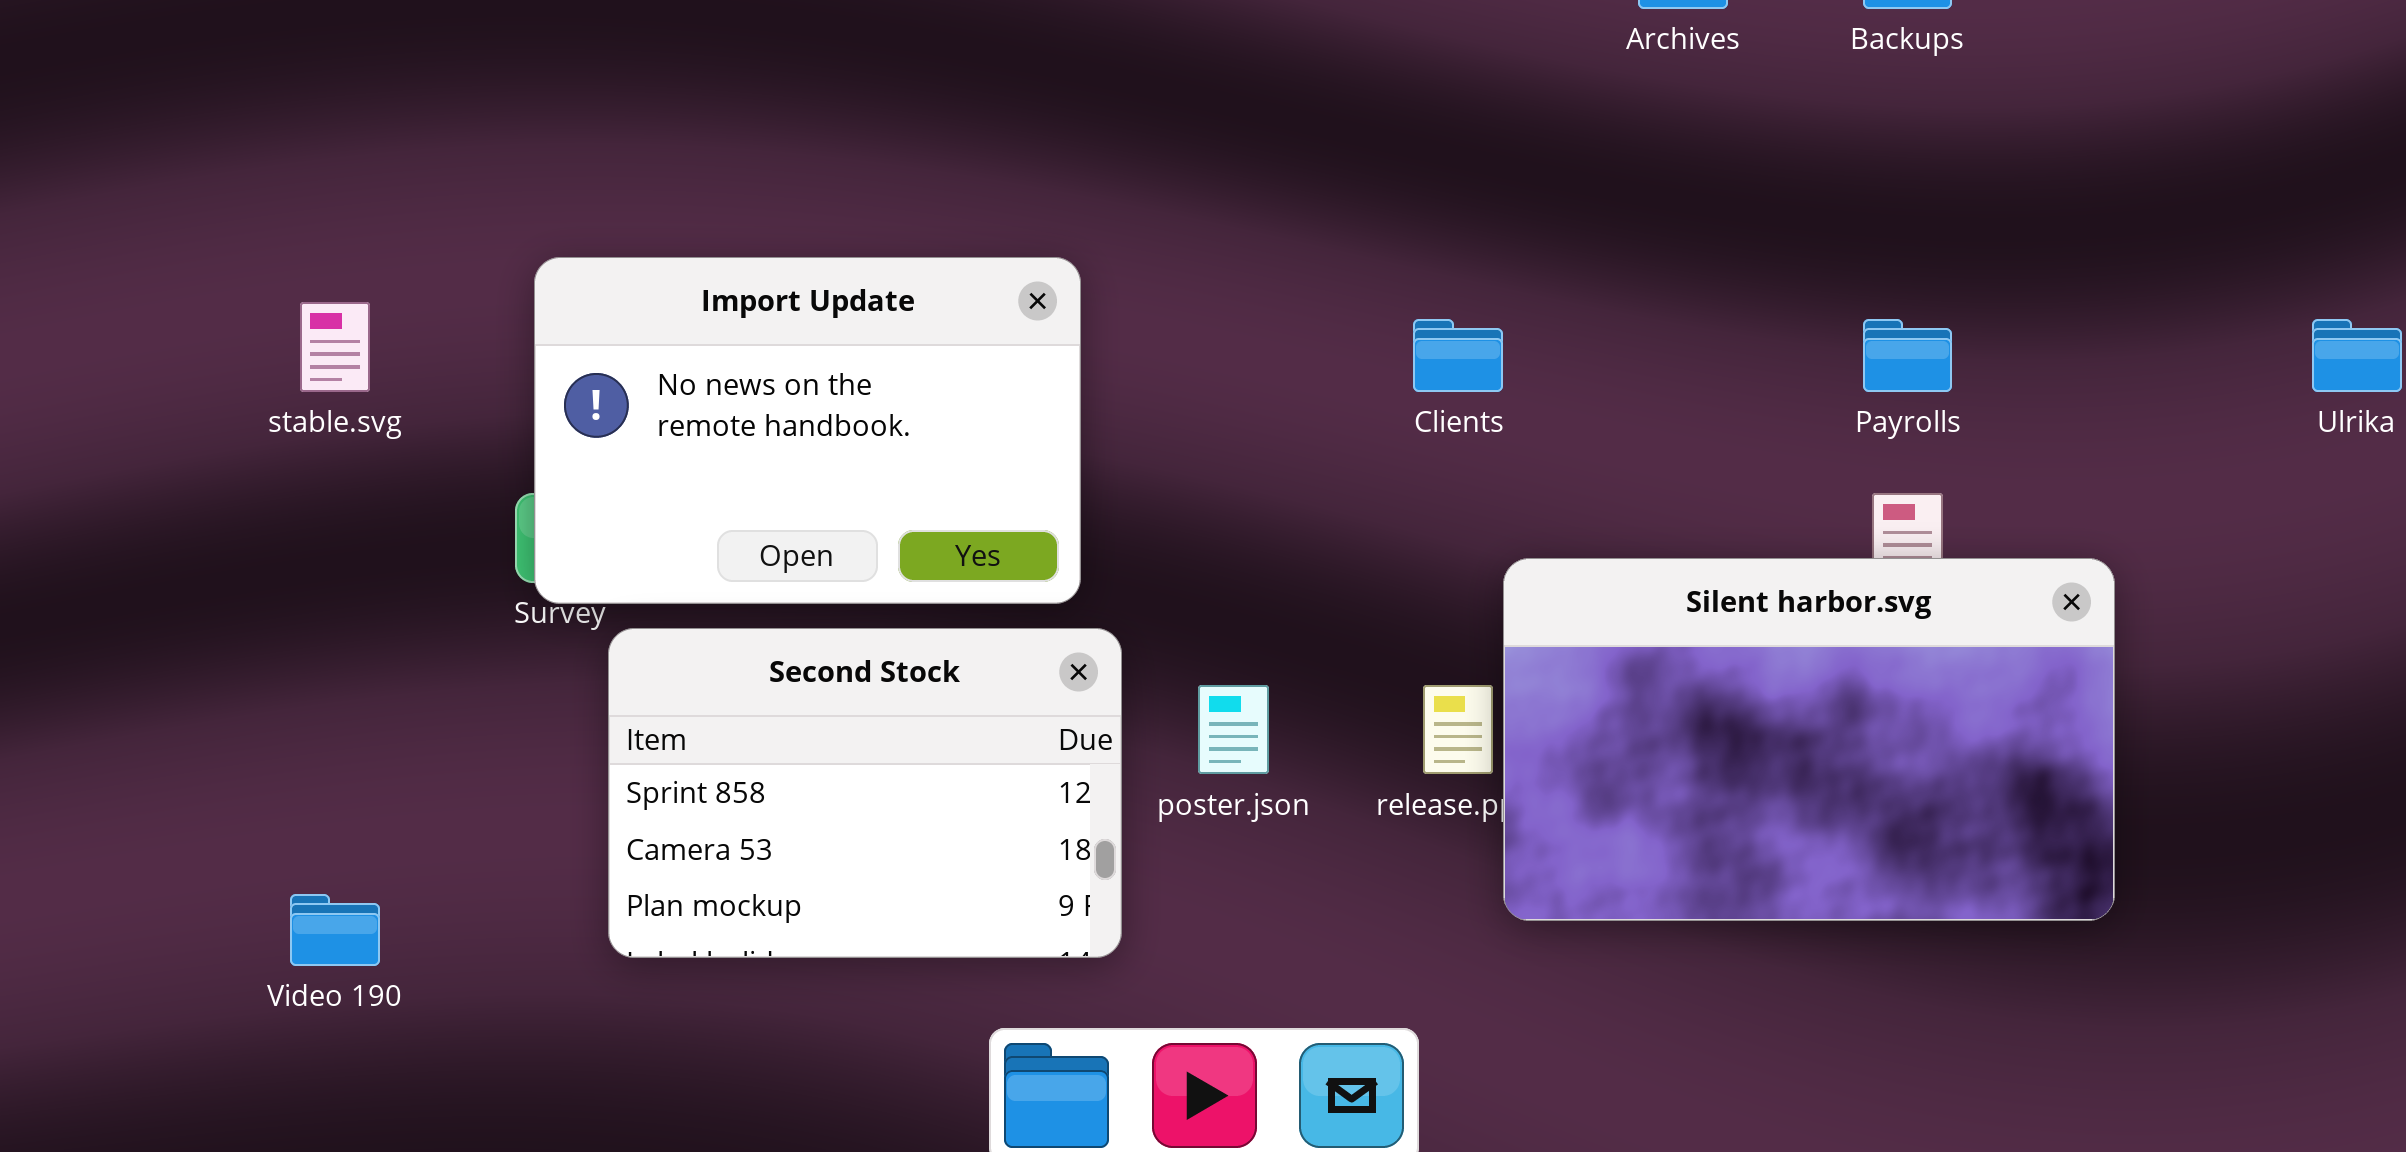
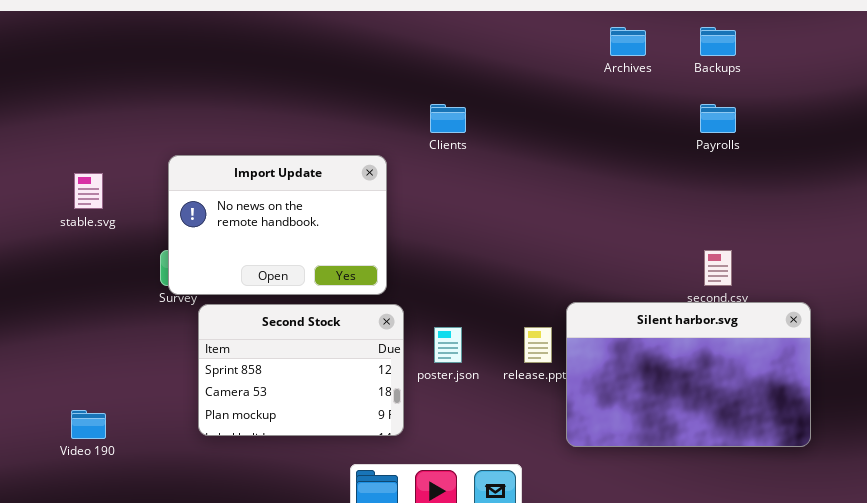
Clients: [1413,319,1503,392] -> [430,104,466,133], moved
Payrolls: [1863,319,1952,392] -> [700,104,736,133], moved
Silent harbor.svg: [1503,558,2115,921] -> [566,302,811,447], moved

